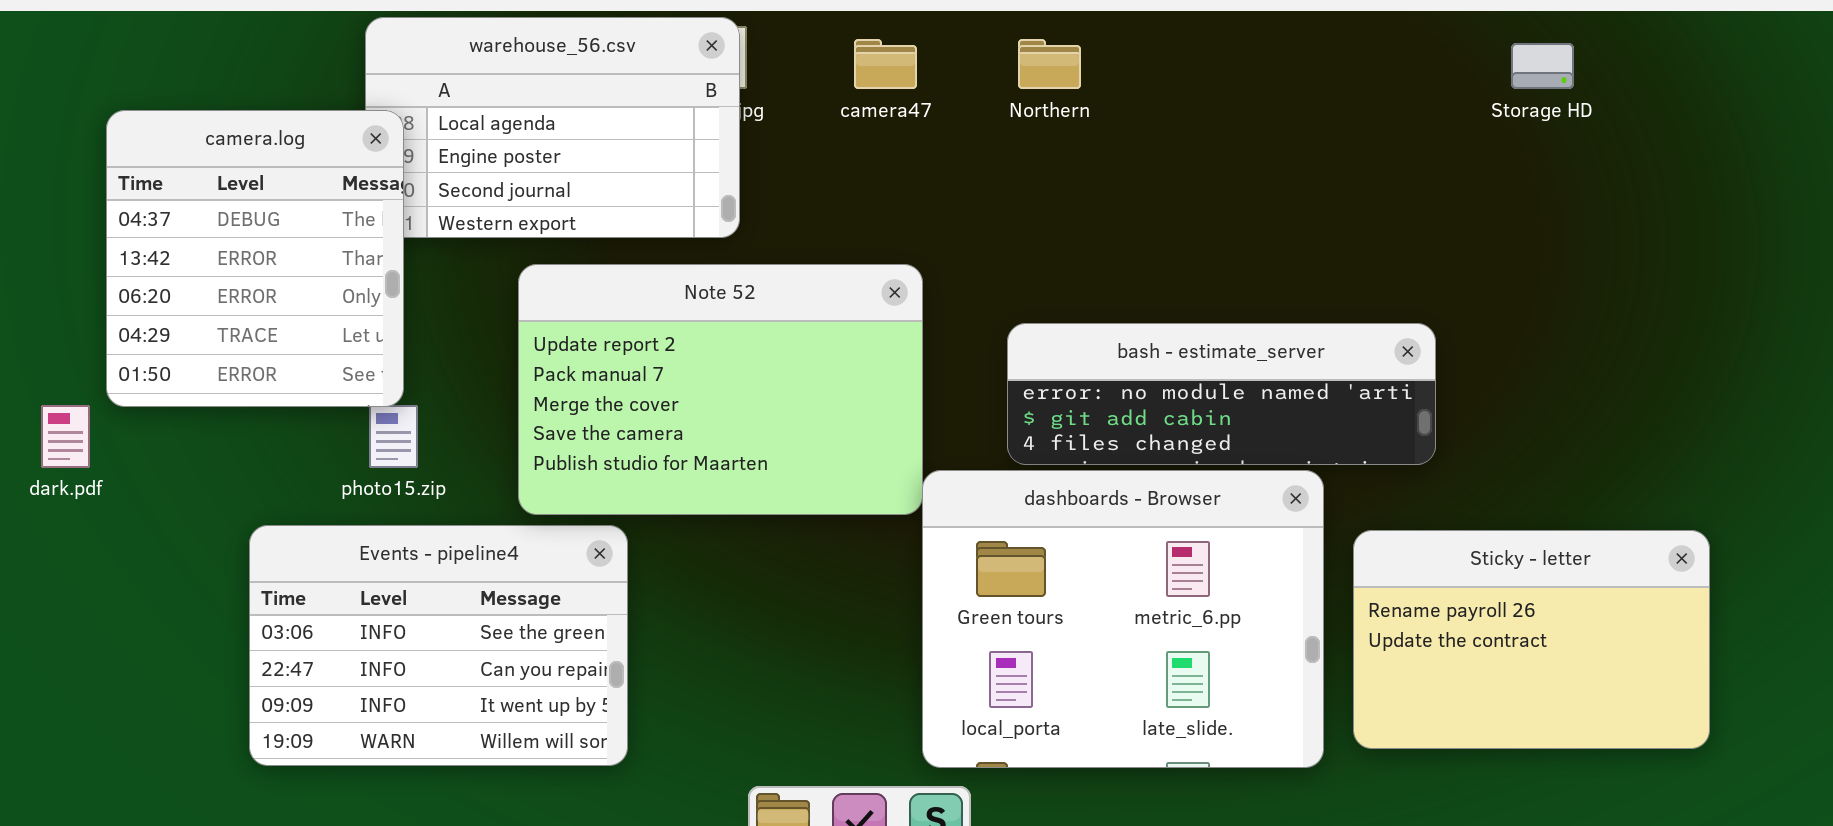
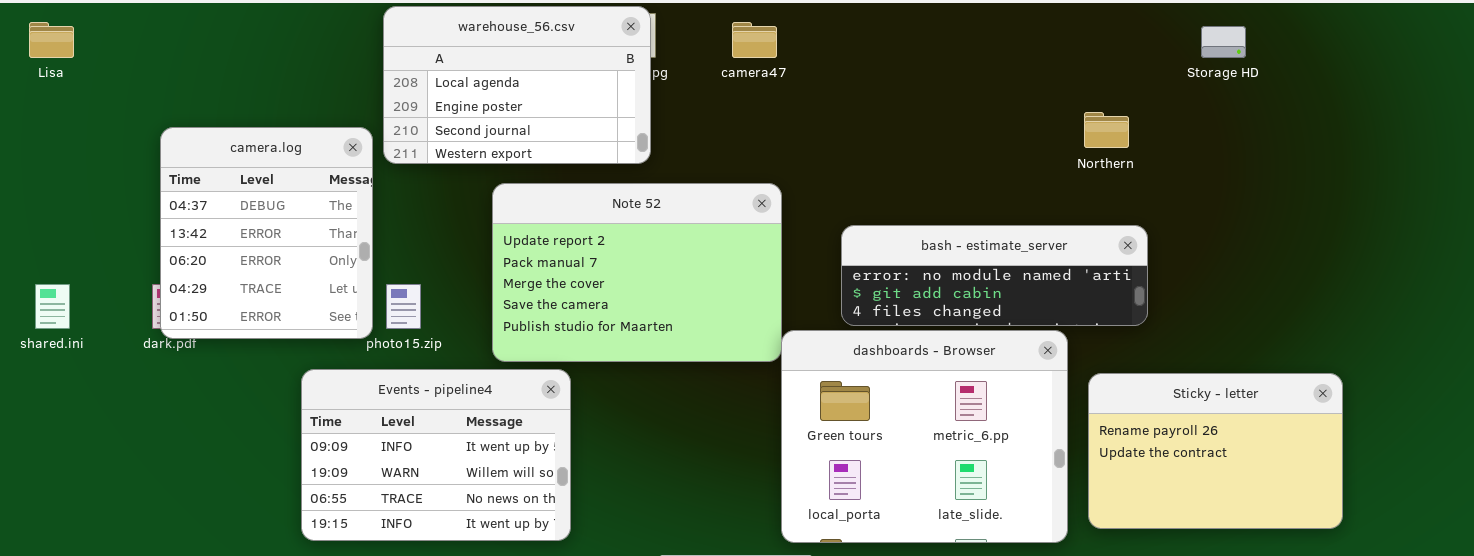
Northern: [1018,39,1081,89] -> [1084,112,1129,148], moved
camera.log: [106,110,404,407] -> [160,127,373,339], moved
Events - pipeline4: [249,525,628,766] -> [301,369,571,541], scrolled down 2 rows

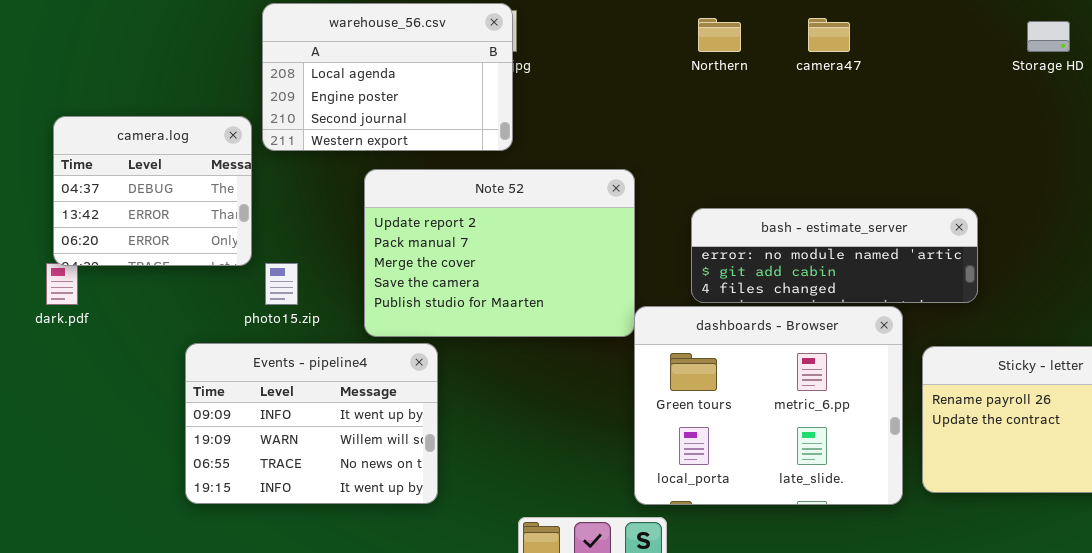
camera47: [732,22,777,58] -> [808,18,850,52], moved
Northern: [1084,112,1129,148] -> [698,18,741,52], moved
camera.log: [160,127,373,339] -> [53,116,252,266], resized

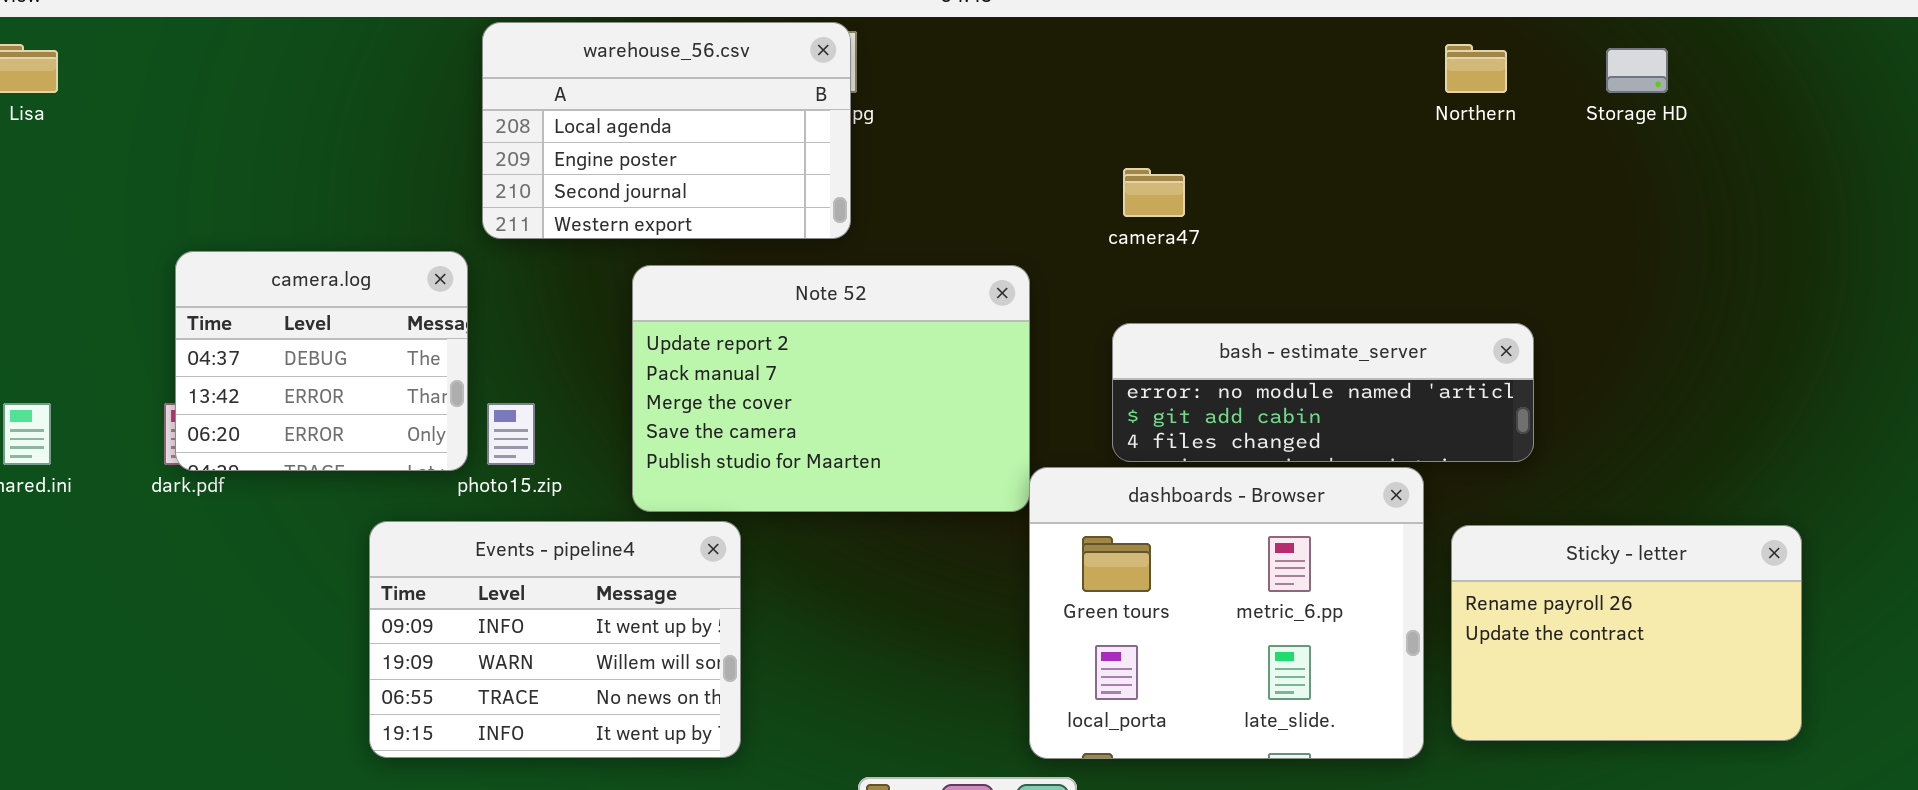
Northern: [698,18,741,52] -> [1445,44,1507,93], moved
camera47: [808,18,850,52] -> [1123,168,1185,217], moved
camera.log: [53,116,252,266] -> [175,251,468,471], moved

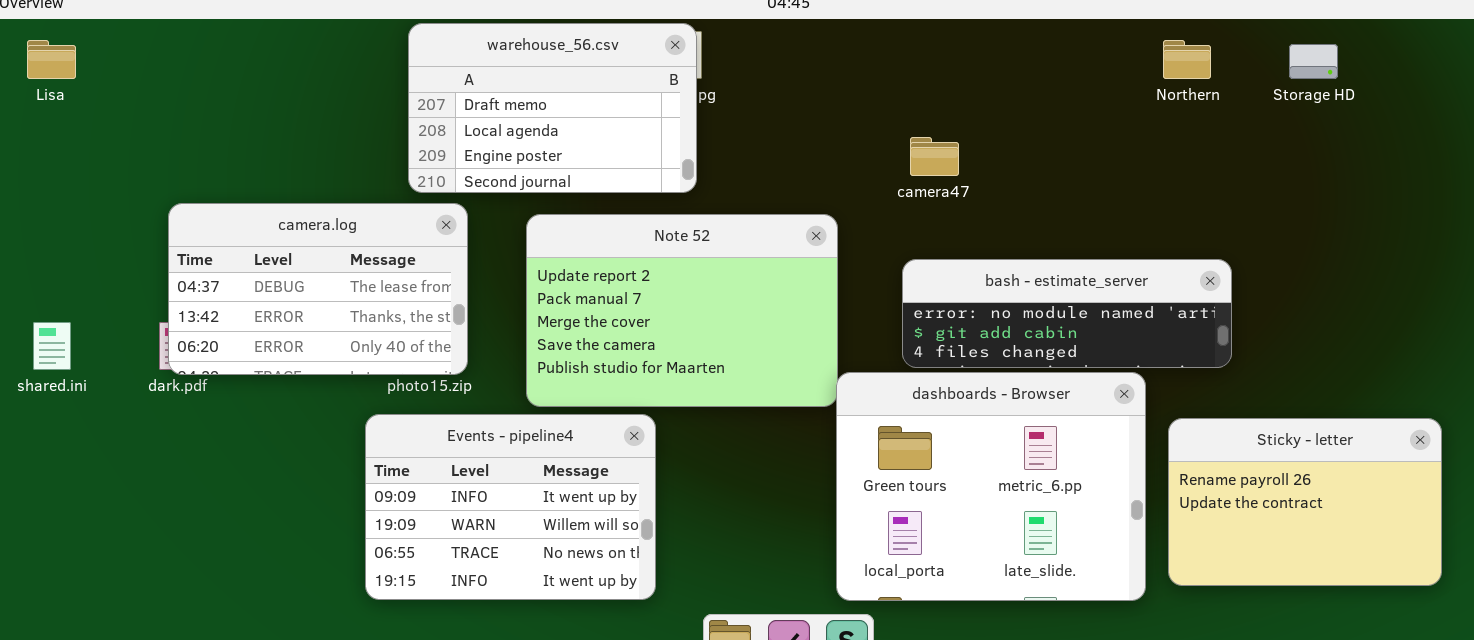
warehouse_56.csv: [482,22,851,239] -> [408,23,697,193], scrolled up 1 row
camera.log: [175,251,468,471] -> [168,203,468,375], resized
Events - pipeline4: [369,521,741,758] -> [365,414,656,600], moved

